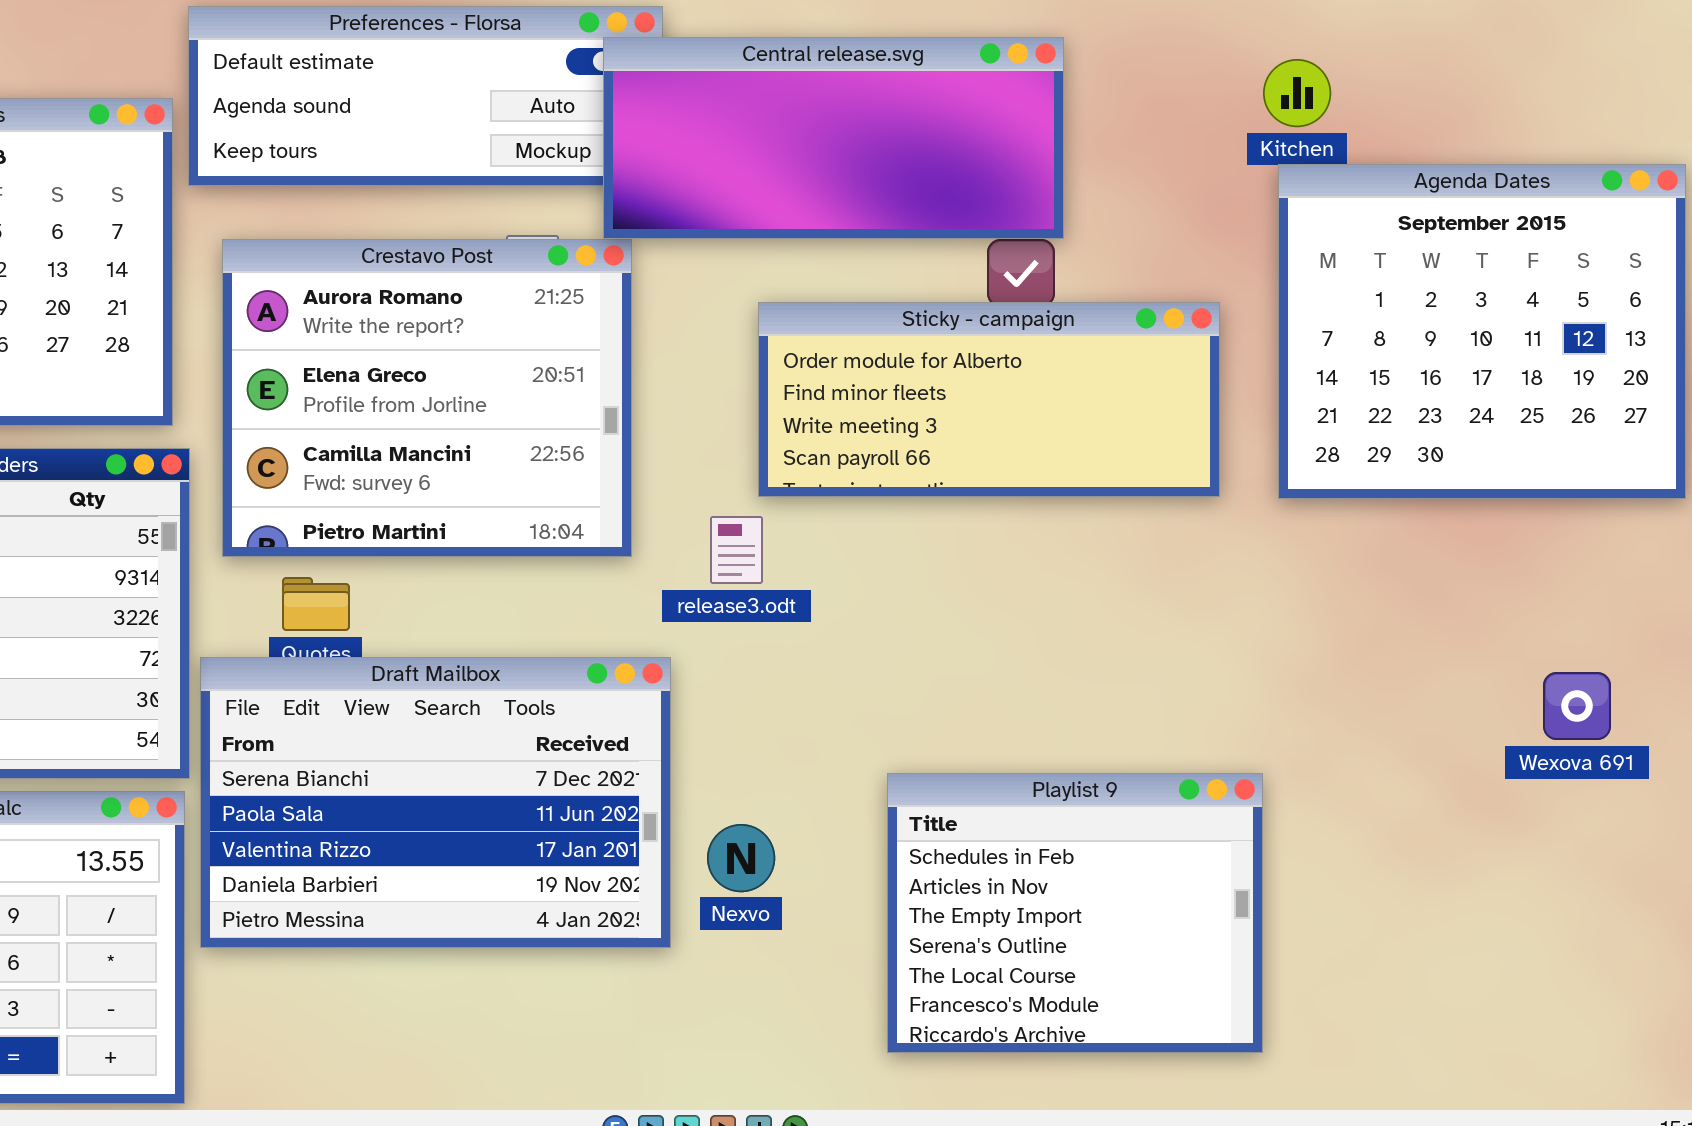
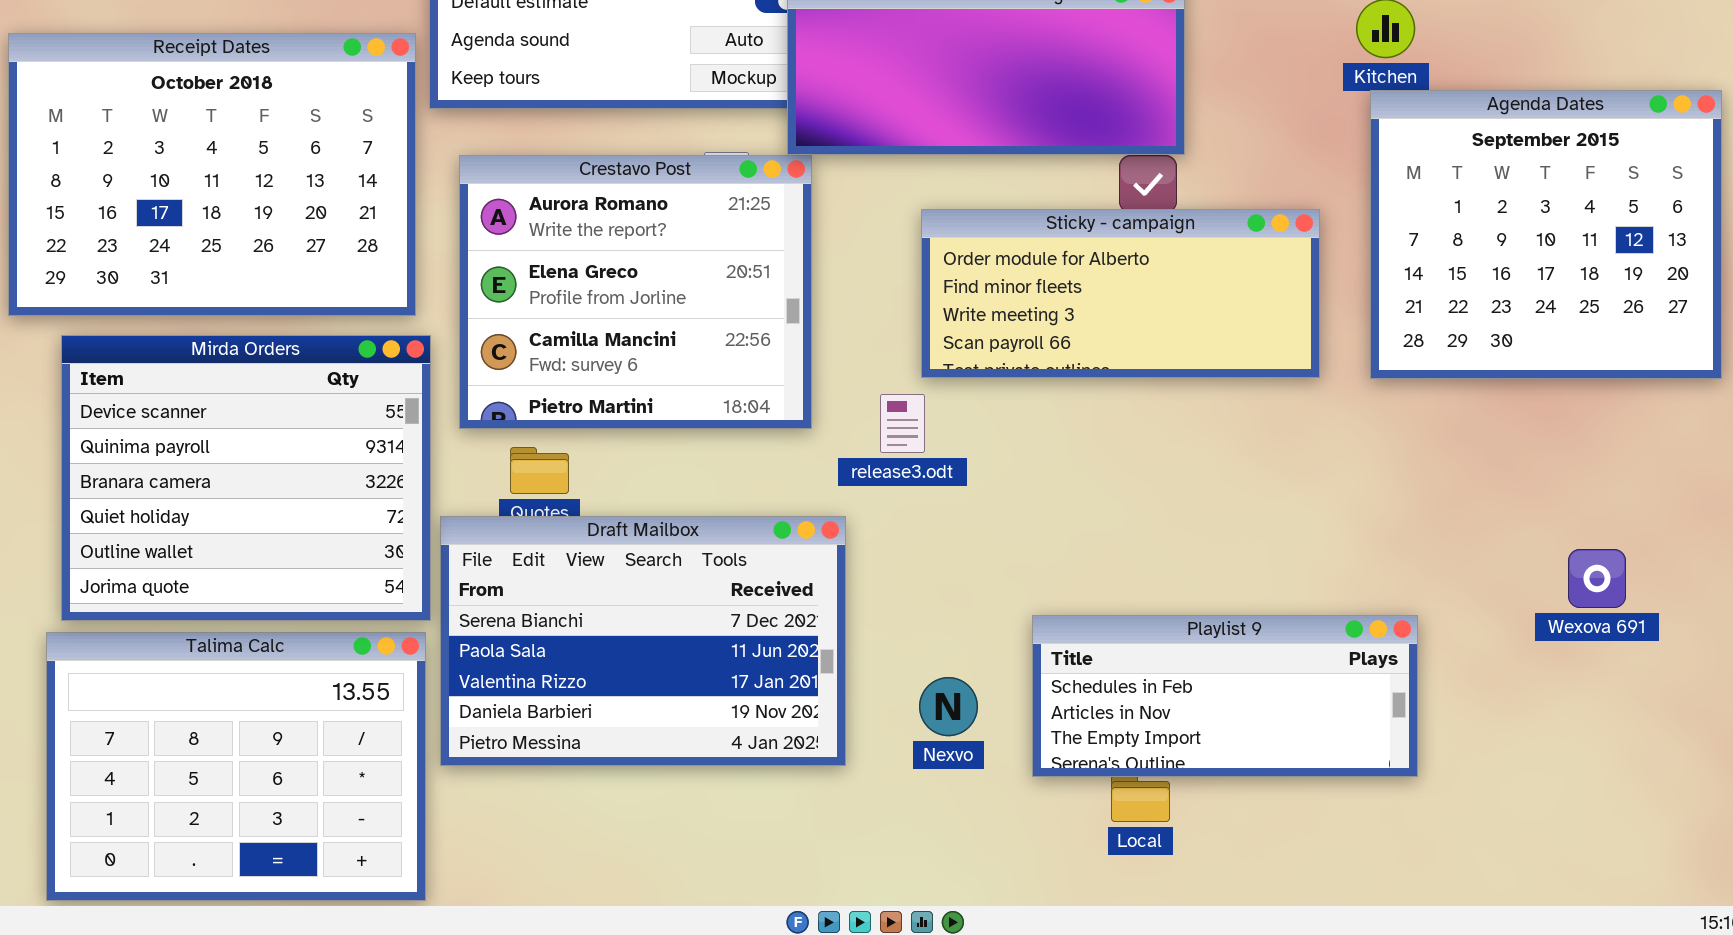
Wexova 691: [1543,672,1611,740] -> [1568,549,1626,608], moved
Playlist 9: [887,773,1263,1053] -> [1032,615,1418,777], resized
Nexvo: [707,824,775,892] -> [919,677,978,736], moved

